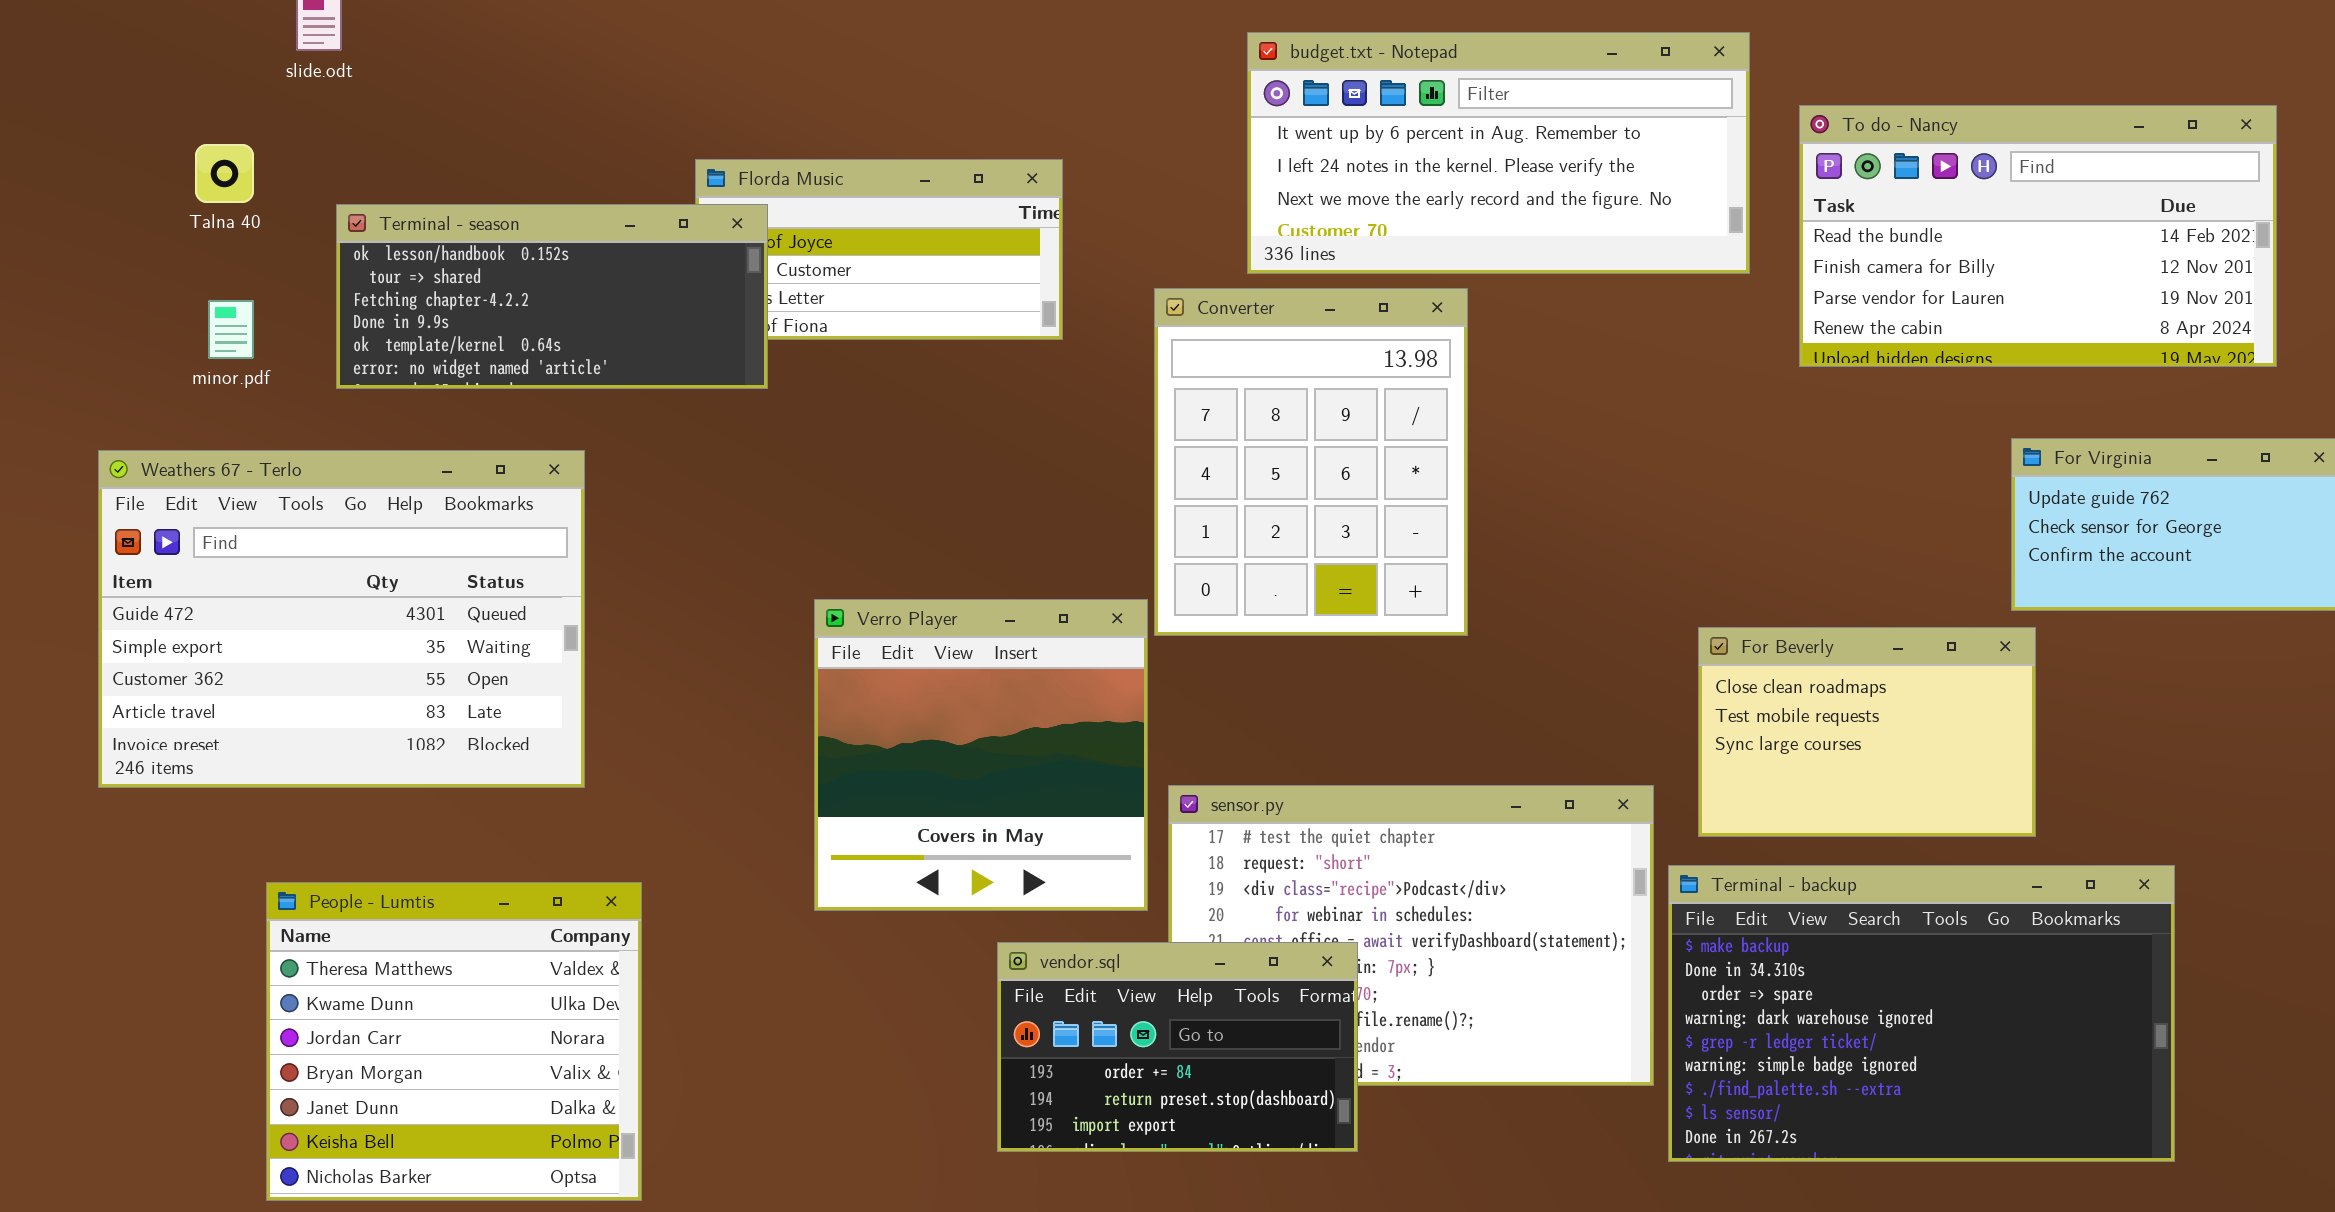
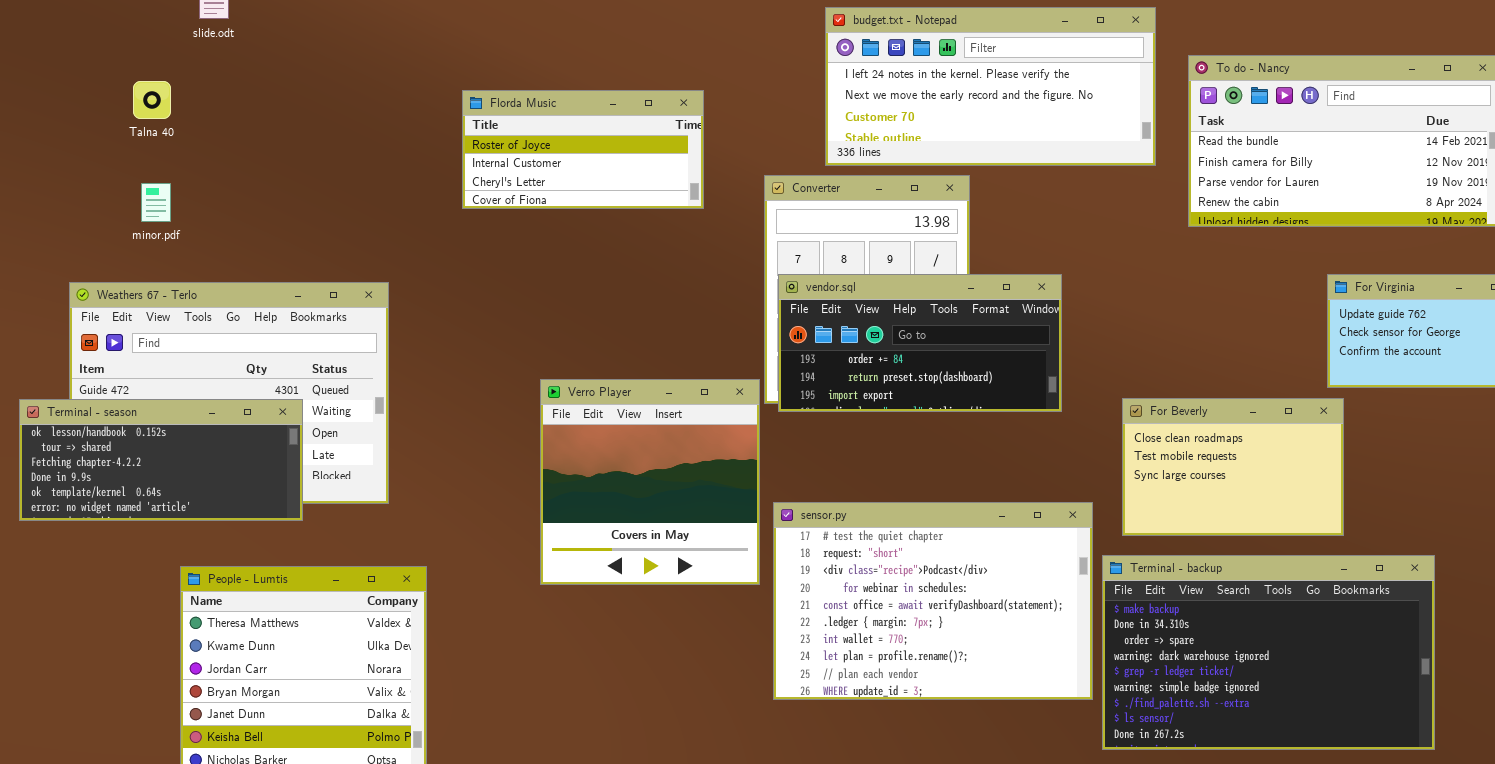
budget.txt - Notepad: [1247,32,1750,274] -> [825,7,1156,166], scrolled down 1 row
Terminal - season: [336,204,768,389] -> [19,399,303,521], moved
vendor.sql: [997,942,1358,1152] -> [778,274,1062,412], moved, resized

